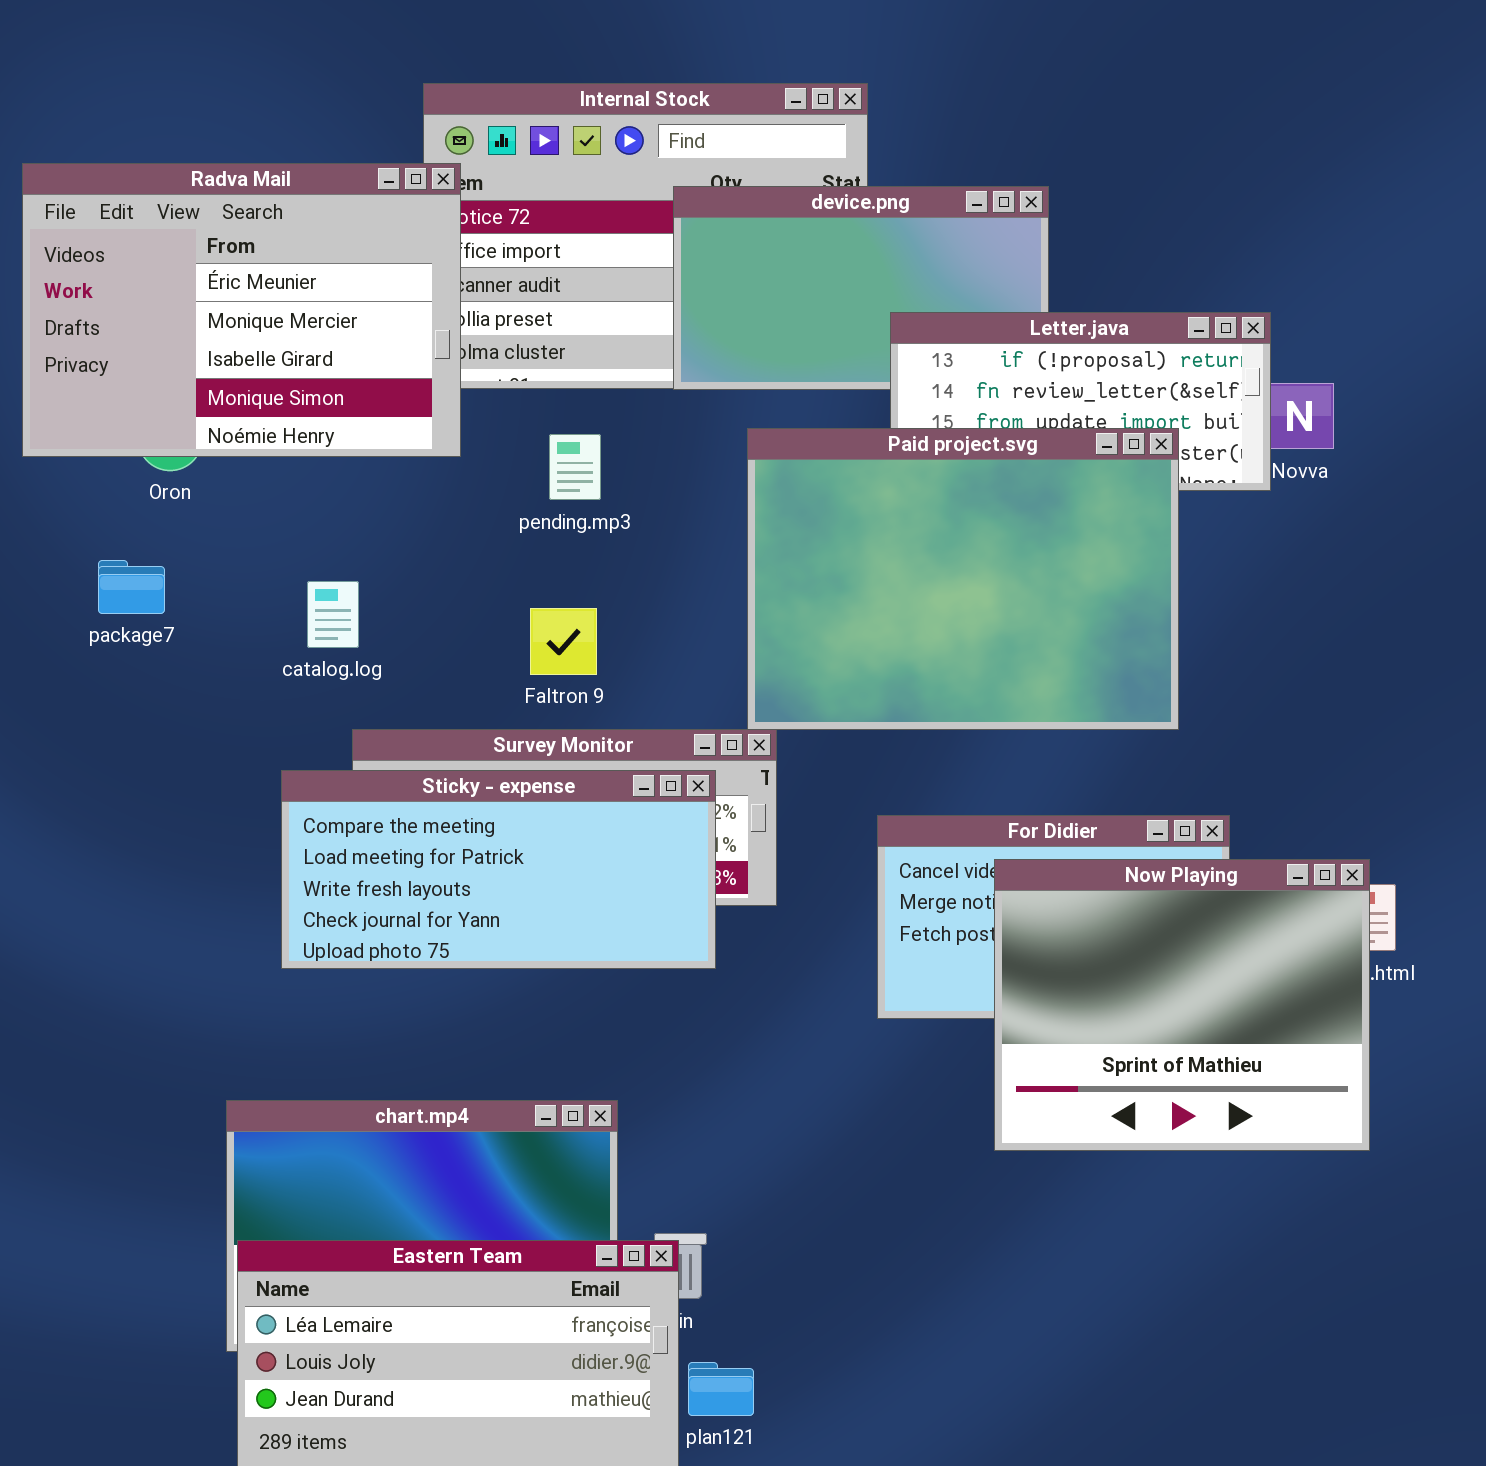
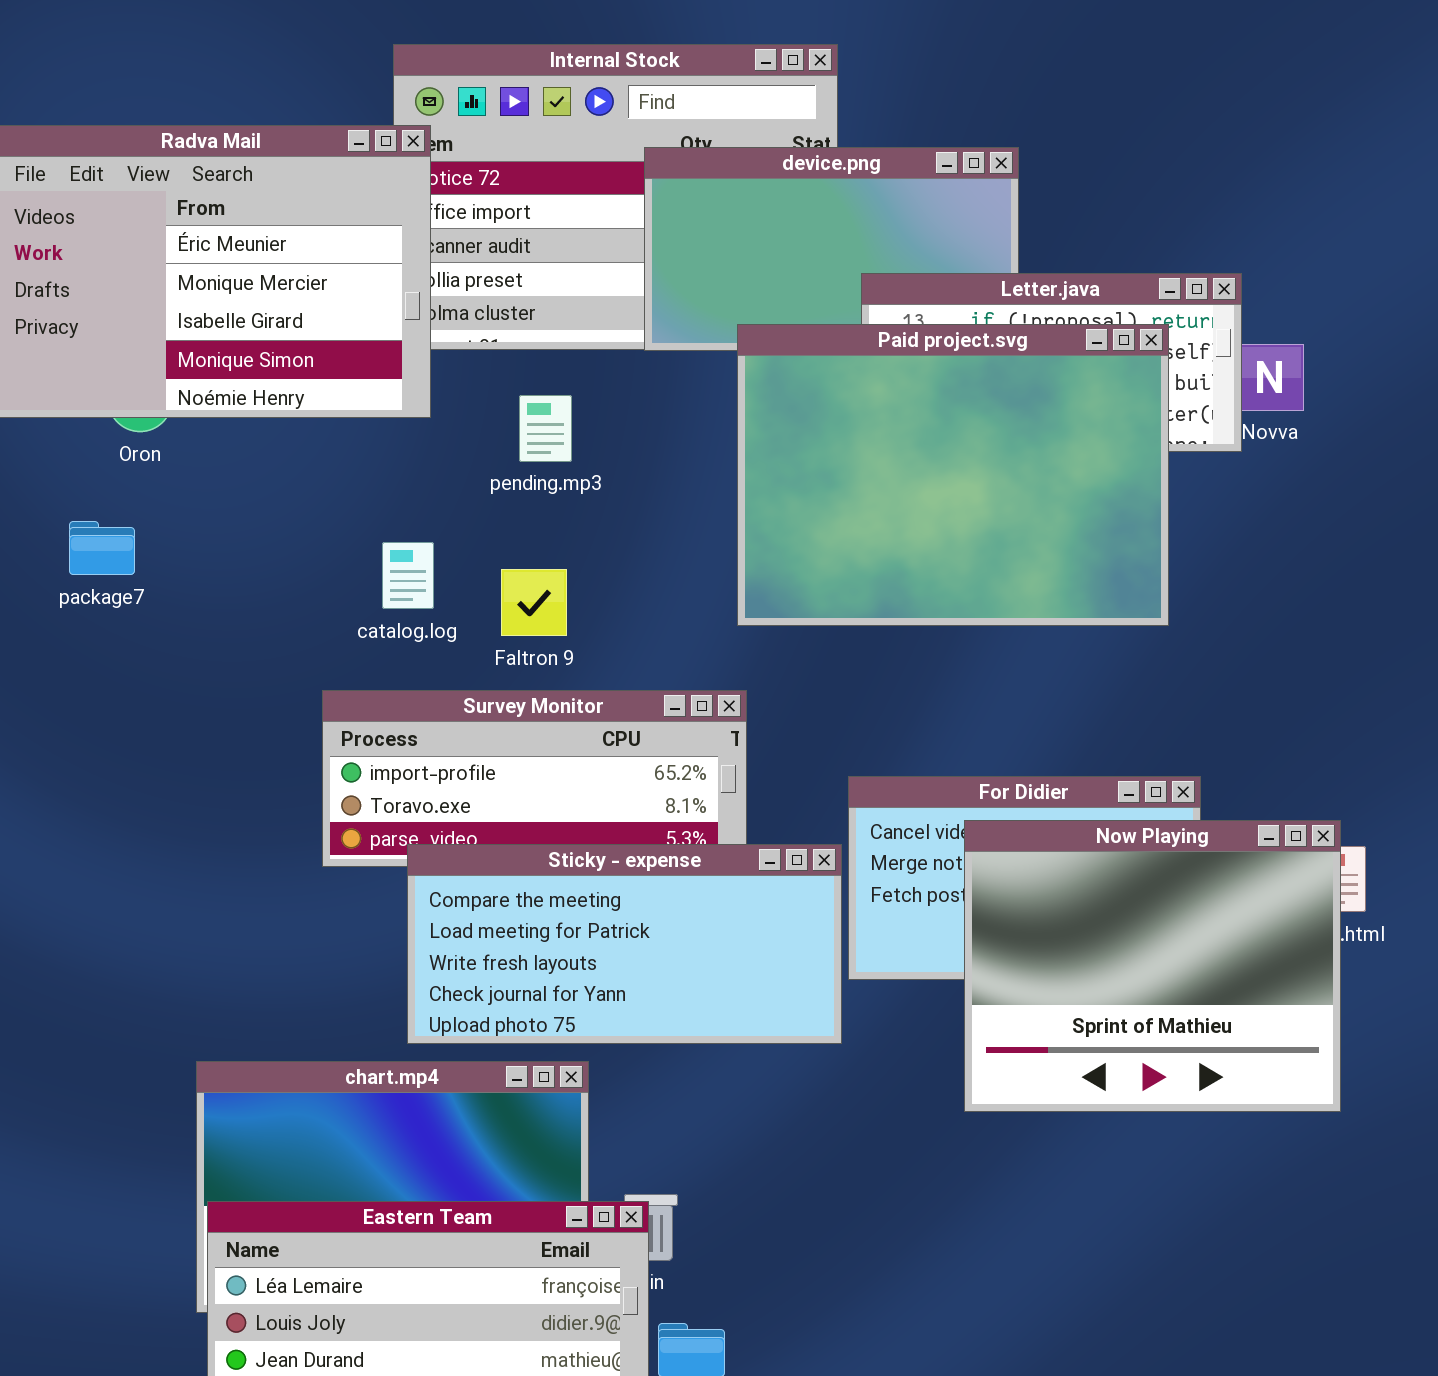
Paid project.svg: [747,428,1179,730] -> [737,324,1169,626], moved
catalog.log: [307,581,359,648] -> [382,542,434,609], moved
Sticky - expense: [281,770,716,969] -> [407,844,842,1044], moved

